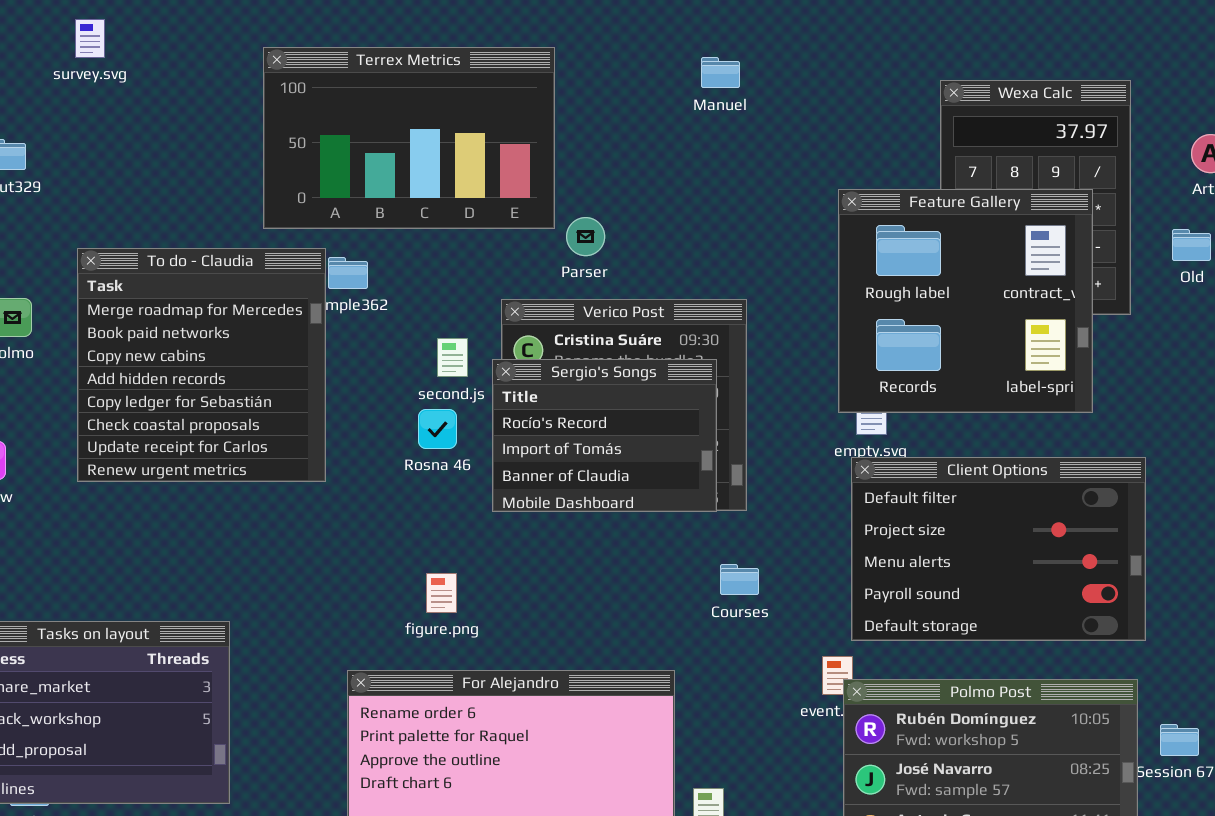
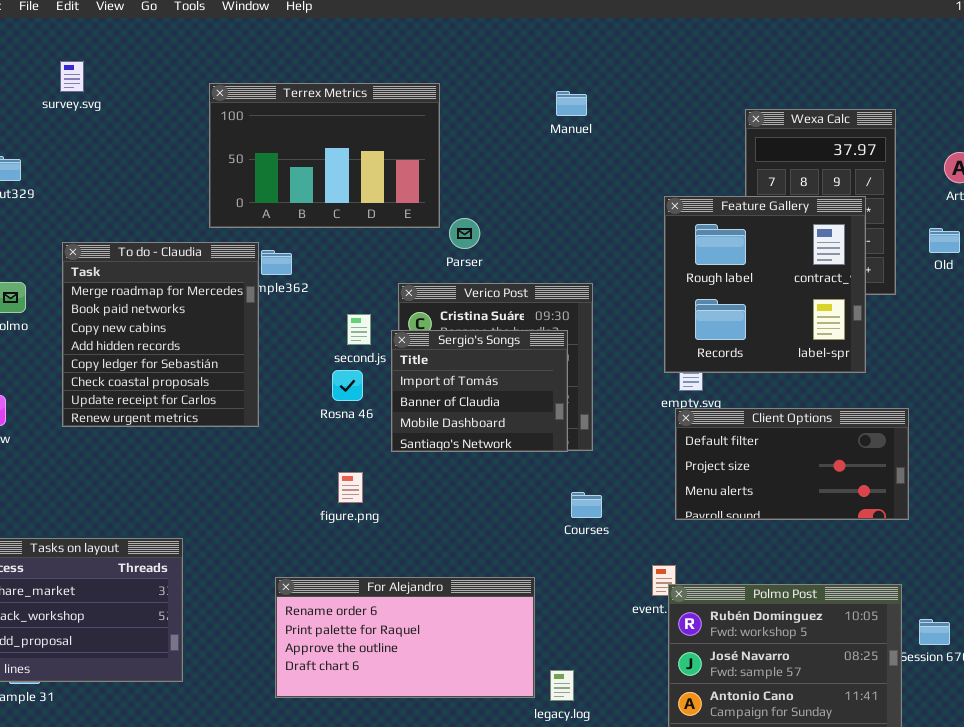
Sergio's Songs: [492,359,717,512] -> [391,330,568,452], scrolled down 1 row
Client Options: [851,457,1146,641] -> [675,408,909,520], resized
figure.png: [426,573,457,613] -> [338,472,363,503], moved

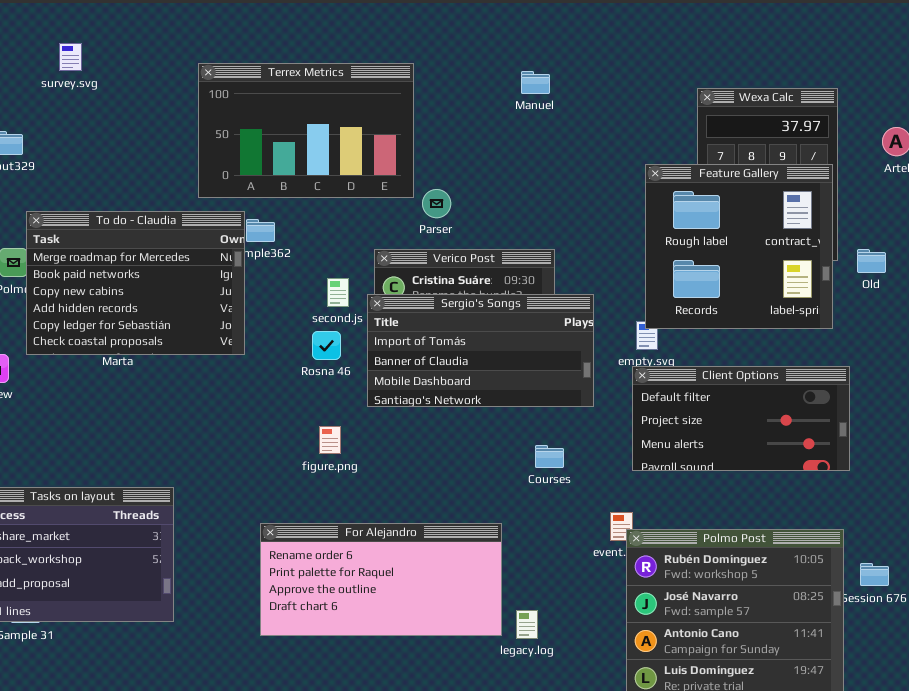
Feature Gallery: [664,196,866,373] -> [645,164,833,329], moved
Old: [929,228,960,253] -> [857,249,886,273], moved
To do - Claudia: [62,242,259,427] -> [26,211,245,355], resized
Sergio's Songs: [391,330,568,452] -> [367,294,594,407], resized

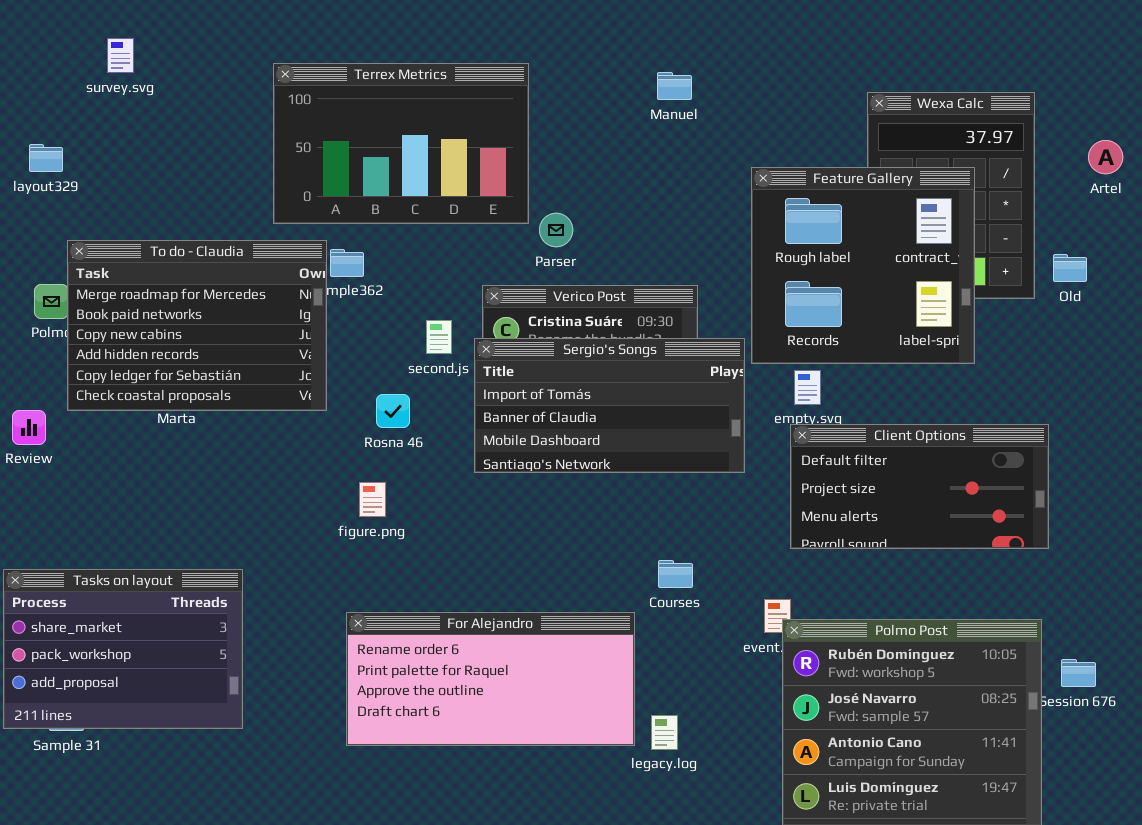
Feature Gallery: [645,164,833,329] -> [751,167,975,364], moved
Old: [857,249,886,273] -> [1053,254,1087,282], moved
Rosna 46: [312,331,341,360] -> [376,394,410,428], moved
figure.png: [319,426,341,454] -> [359,482,386,517], moved
Courses: [535,445,564,468] -> [658,560,693,588], moved

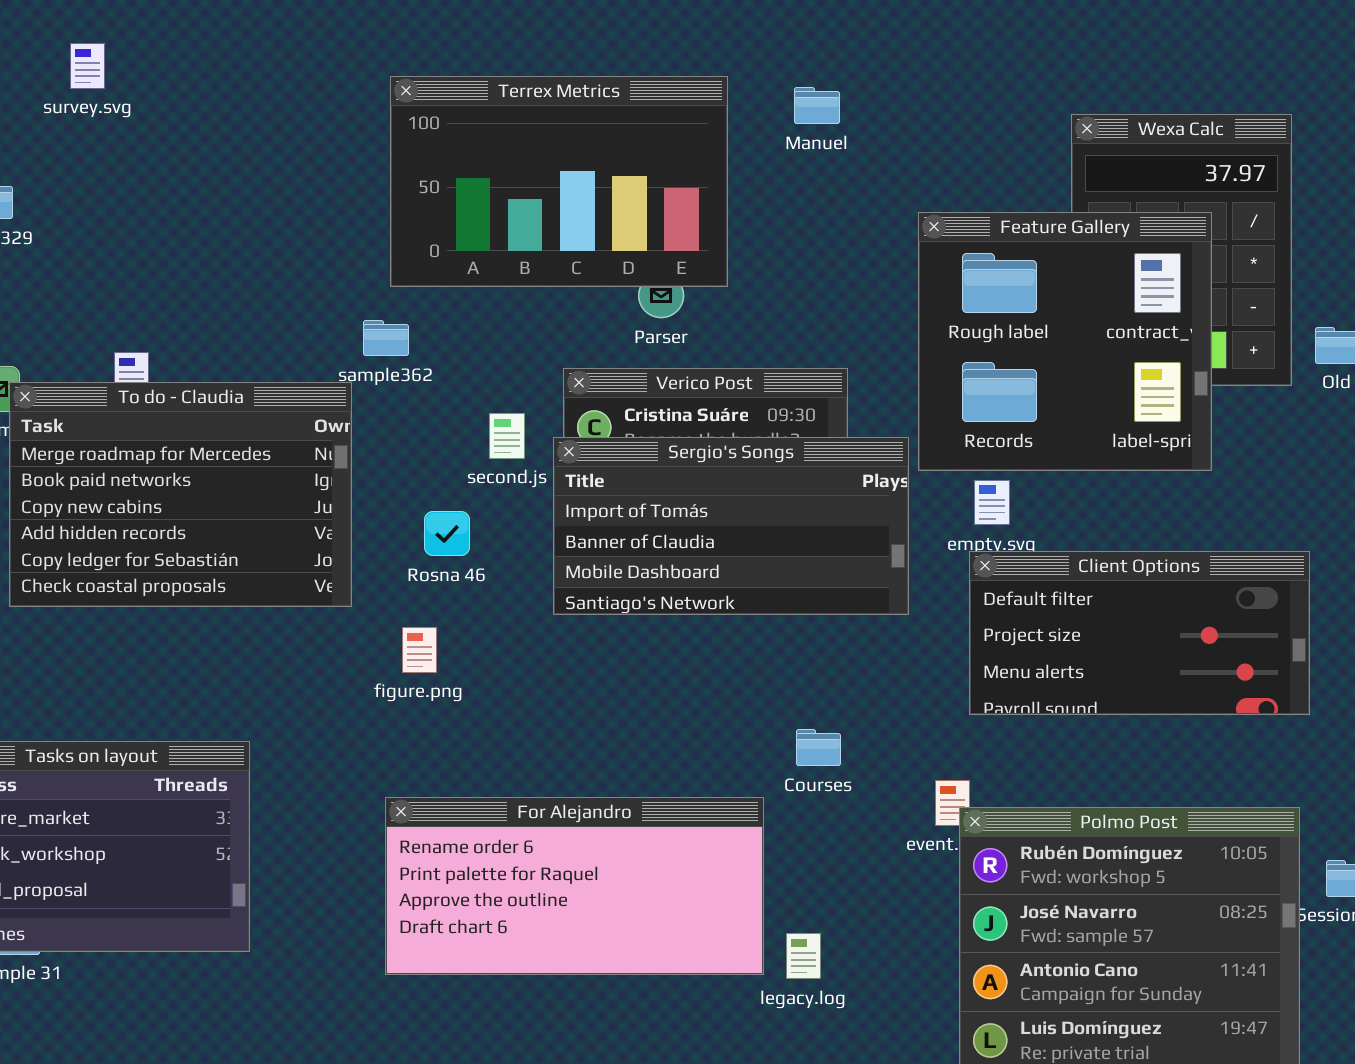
Terrex Metrics: [273,63,529,224] -> [390,76,728,287], moved
To do - Claudia: [67,240,327,411] -> [9,382,352,607], moved

